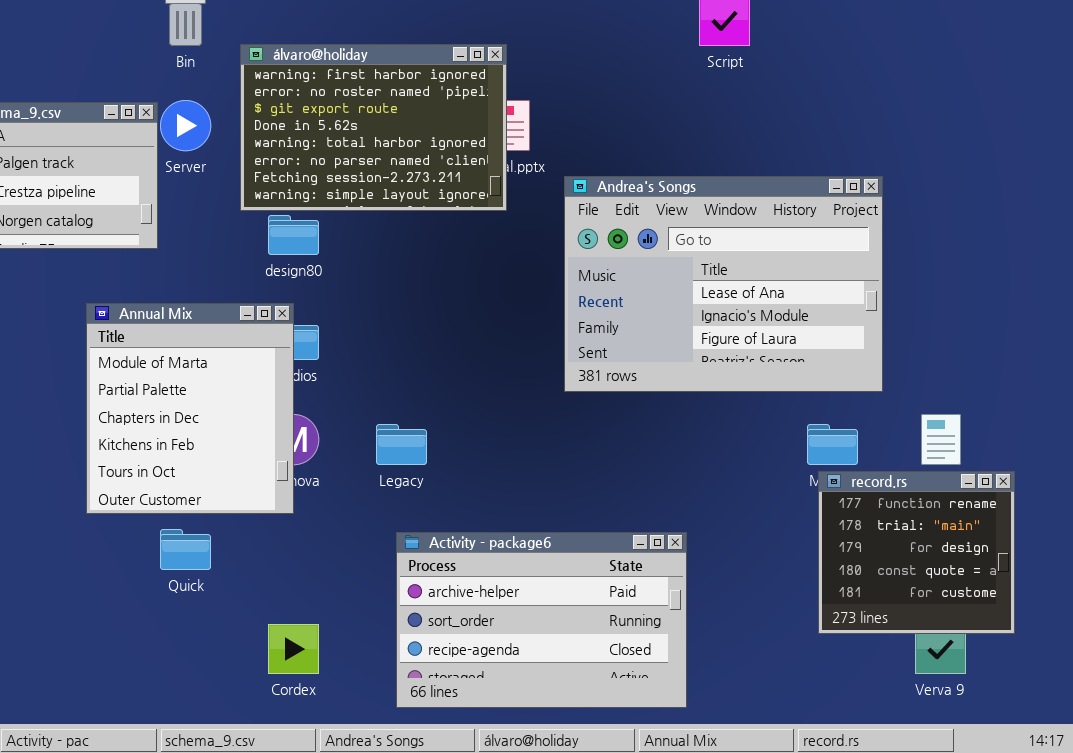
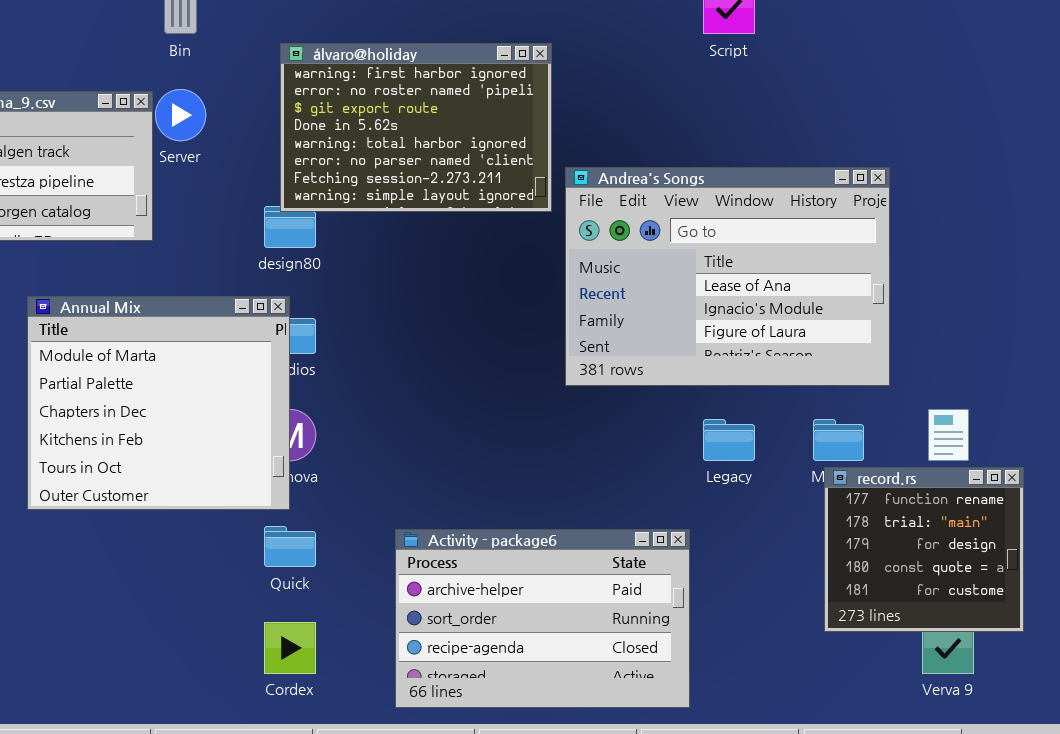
álvaro@holiday: [240,44,507,211] -> [280,43,552,212], moved
Annual Mix: [86,303,294,514] -> [27,296,290,510], resized
Legacy: [376,424,427,465] -> [703,419,755,461], moved
Quick: [160,529,211,570] -> [264,526,316,567], moved

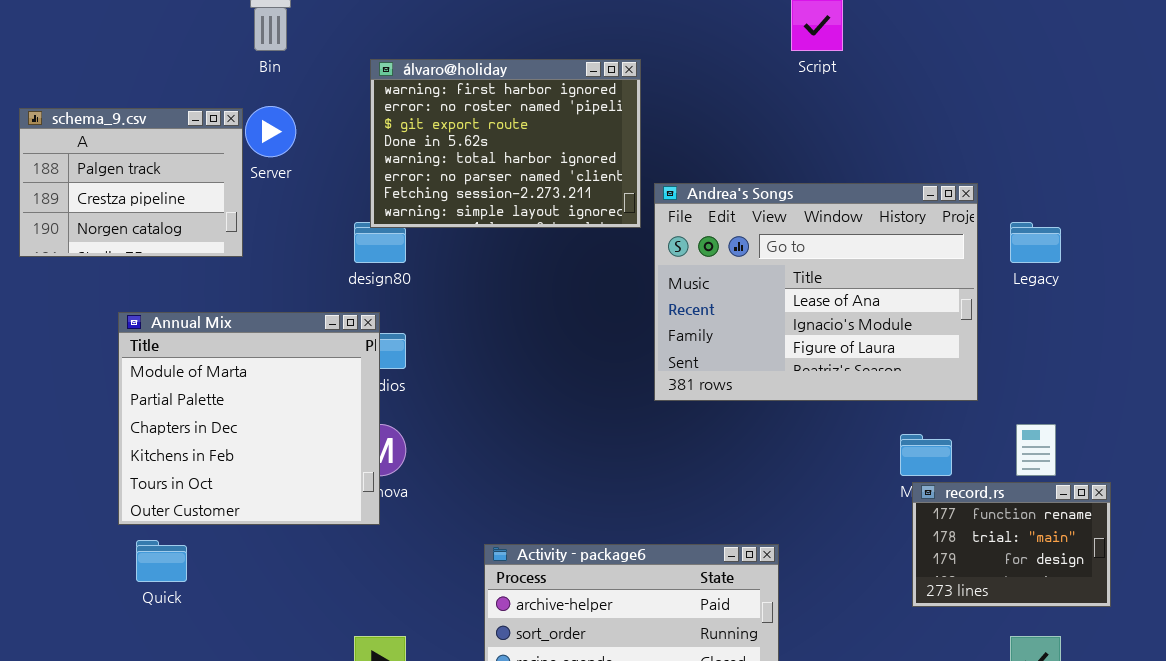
Legacy: [703,419,755,461] -> [1010,222,1061,263], moved
record.rs: [824,467,1024,632] -> [912,482,1111,607], resized
Quick: [264,526,316,567] -> [136,540,187,582], moved

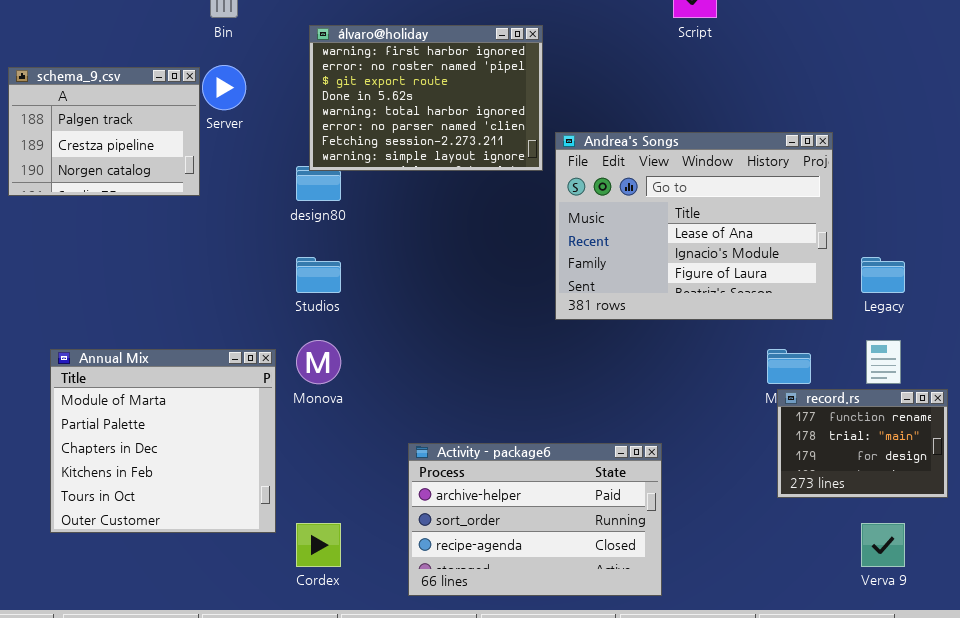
Legacy: [1010,222,1061,263] -> [861,257,905,293], moved
Annual Mix: [118,312,380,525] -> [50,349,276,533], moved

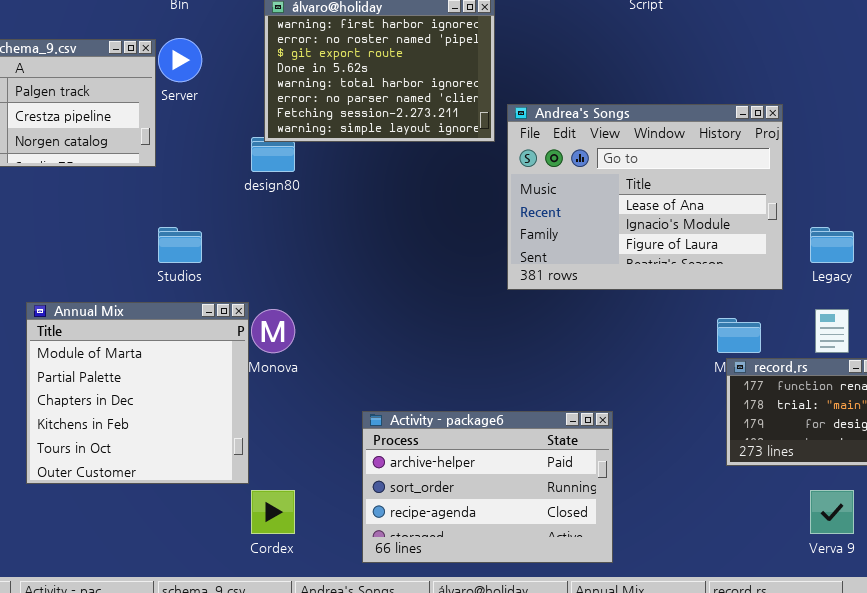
Studios: [296,257,341,293] -> [158,227,202,263], moved
Annual Mix: [50,349,276,533] -> [26,302,249,484], moved

